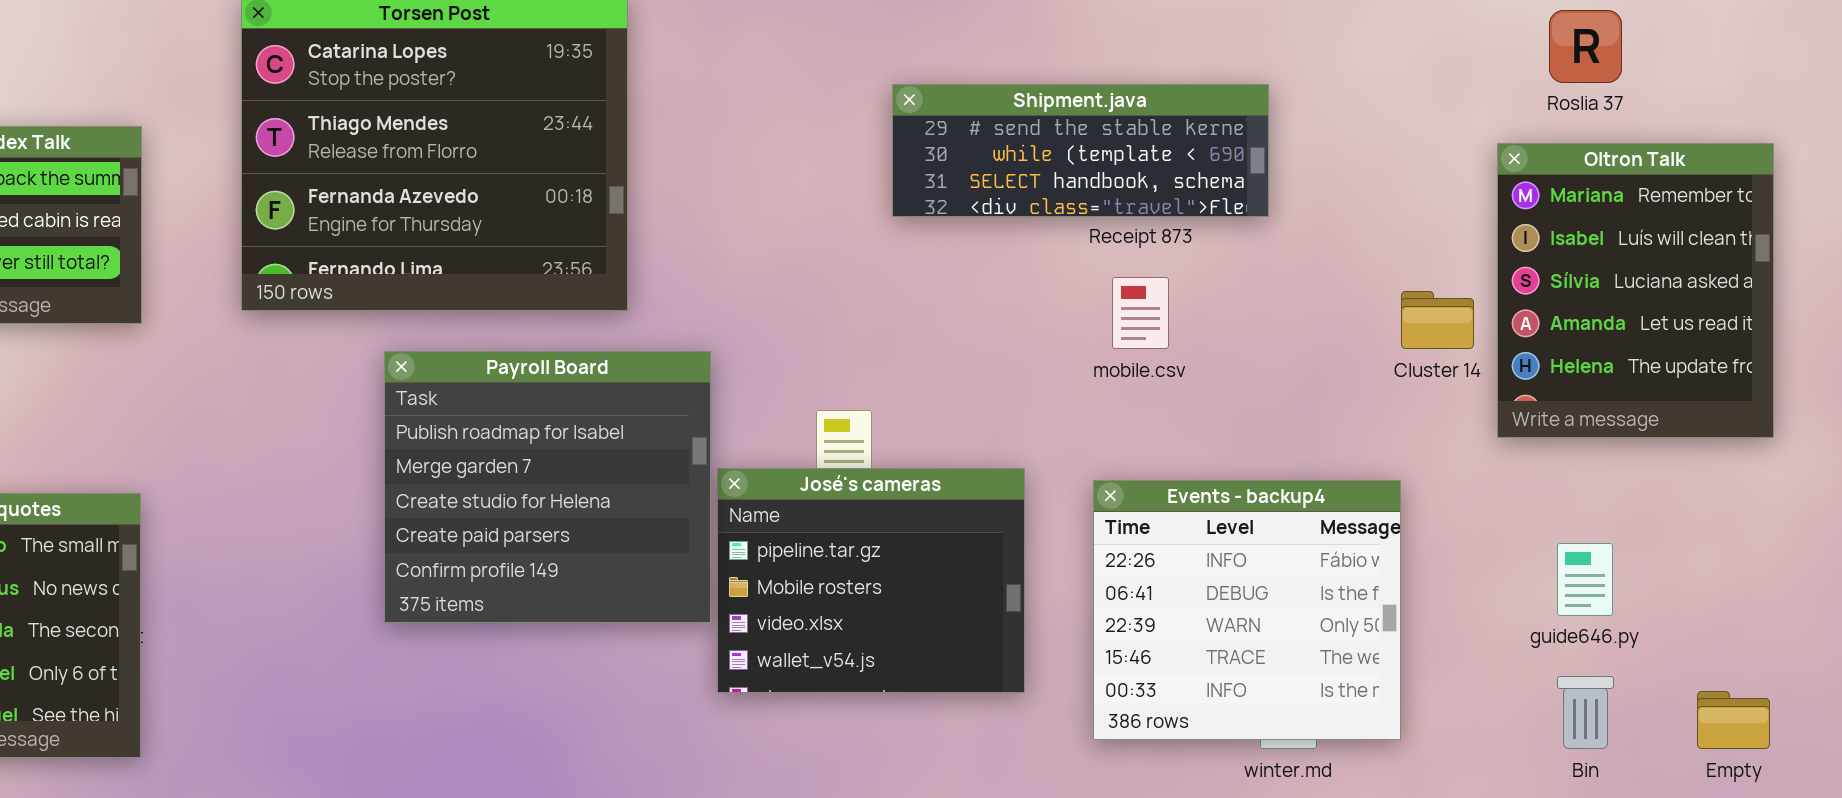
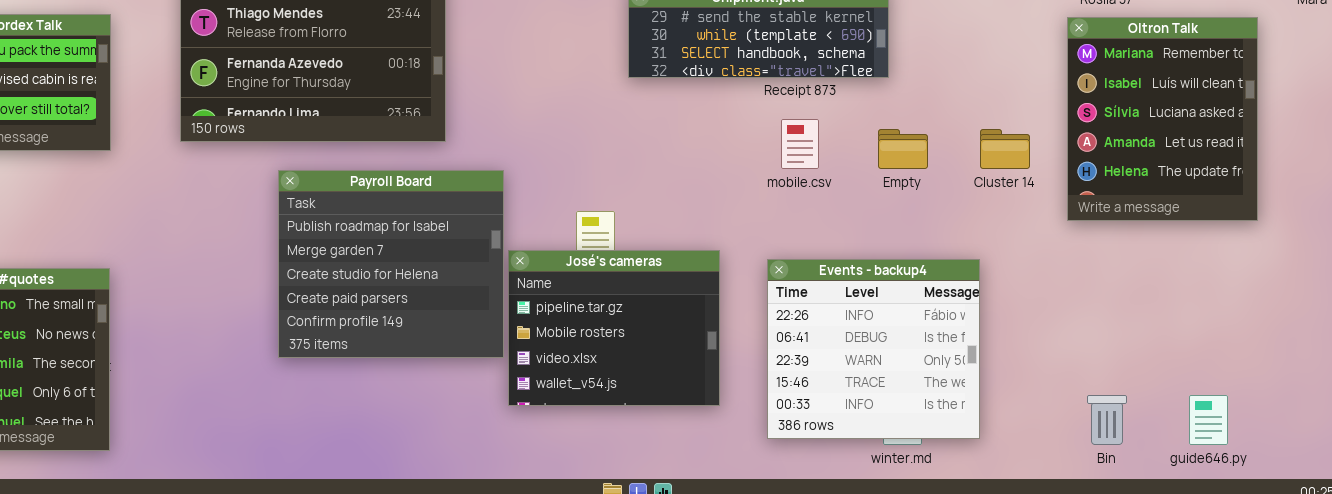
Oltron Talk: [1497,143,1774,438] -> [1067,17,1258,221], moved
guide646.py: [1557,543,1613,616] -> [1189,395,1228,445], moved
Empty: [1697,691,1770,749] -> [878,129,928,169], moved

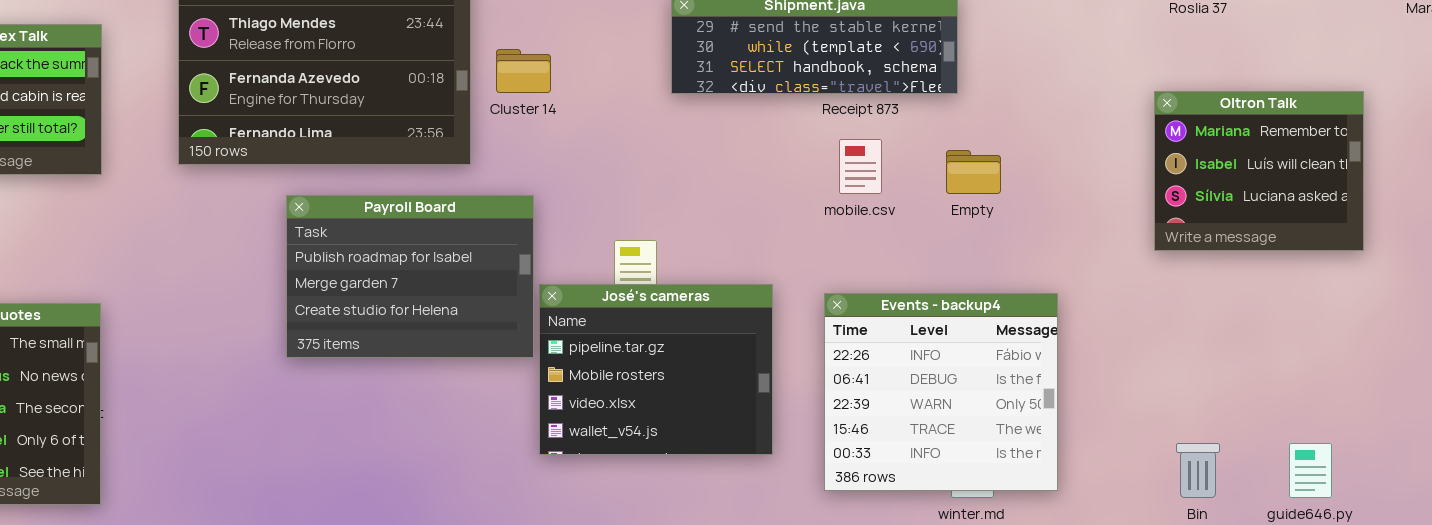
Oltron Talk: [1067,17,1258,221] -> [1154,91,1364,251], resized
Cluster 14: [980,129,1030,169] -> [496,49,551,93], moved
Payroll Board: [278,170,504,358] -> [286,195,534,358], resized

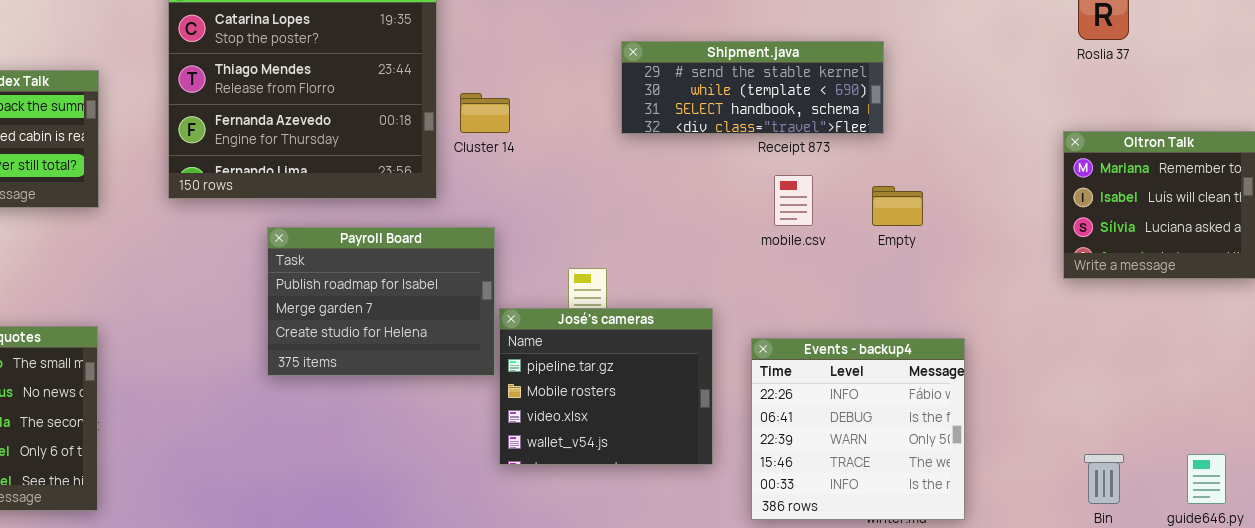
Events - backup4: [824,293,1058,491] -> [751,338,965,520], moved

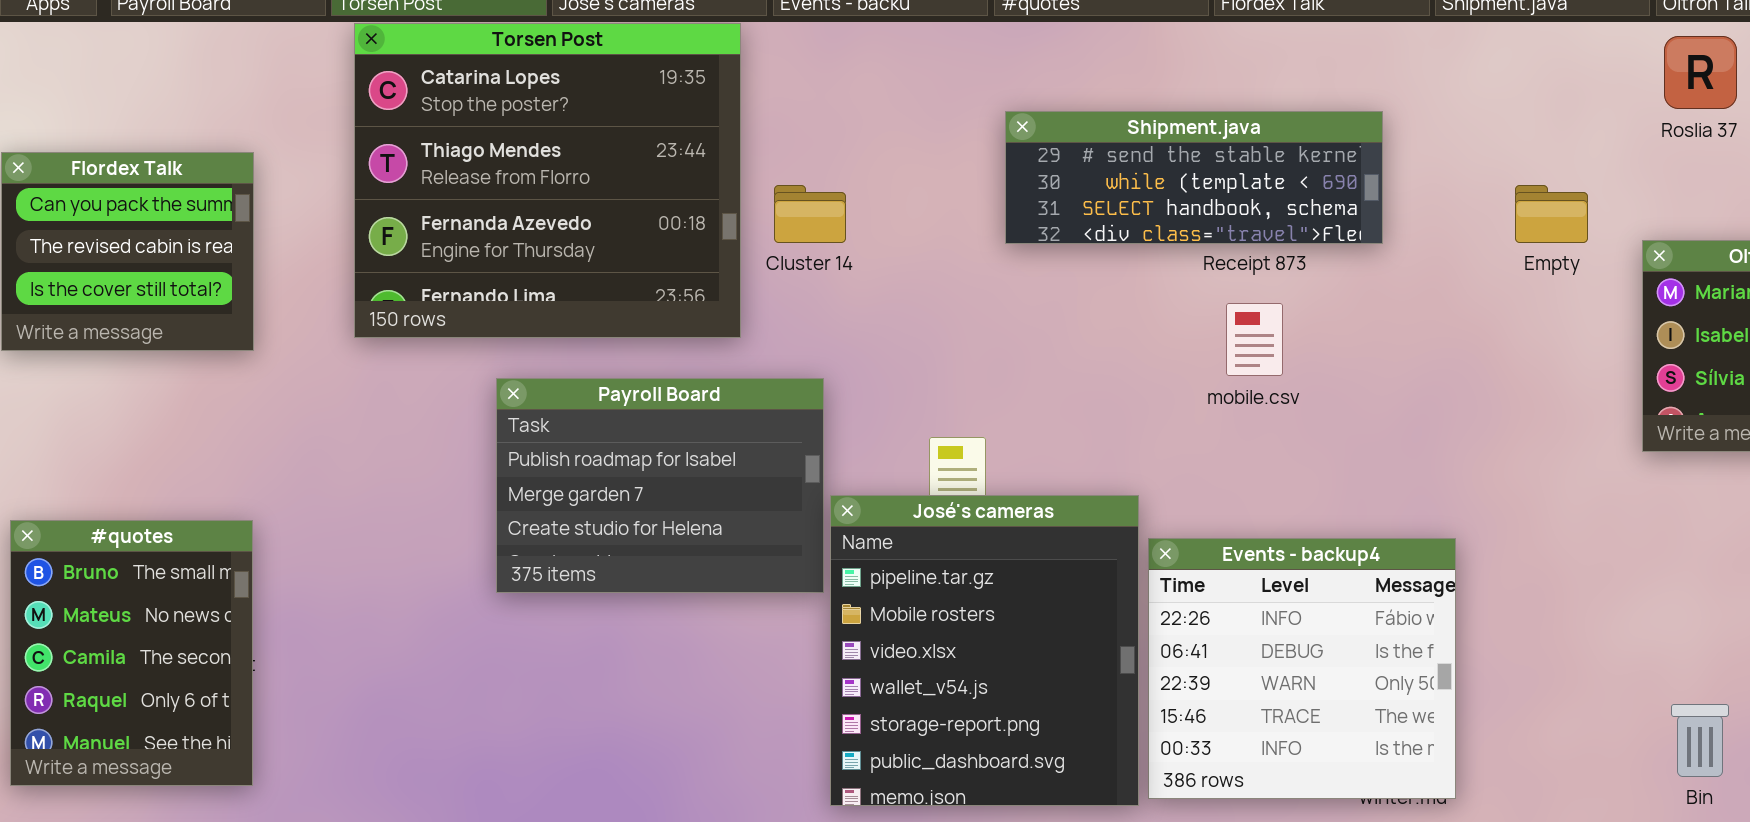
Empty: [872,186,923,226] -> [1515,185,1588,243], moved
José's cameras: [499,308,713,465] -> [830,495,1139,806], resized
Events - backup4: [751,338,965,520] -> [1148,538,1456,799], moved

